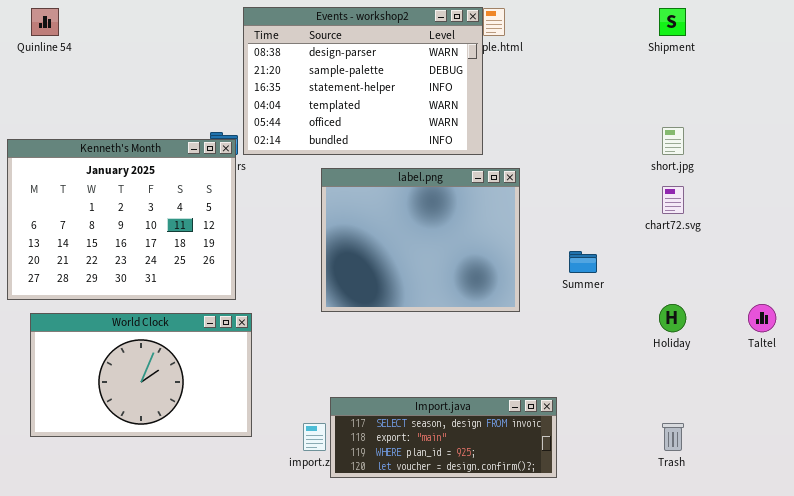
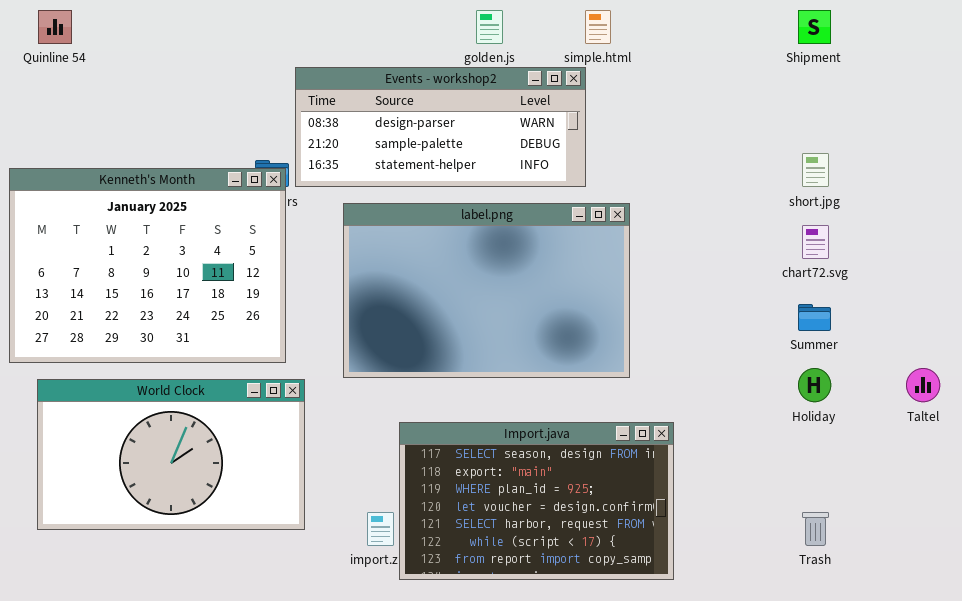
Events - workshop2: [243,7,483,155] -> [295,67,586,187], resized
label.png: [321,168,520,312] -> [343,203,630,378], resized
Summer: [569,251,597,273] -> [798,304,831,331], moved
Import.java: [330,397,557,478] -> [399,422,674,580], resized

